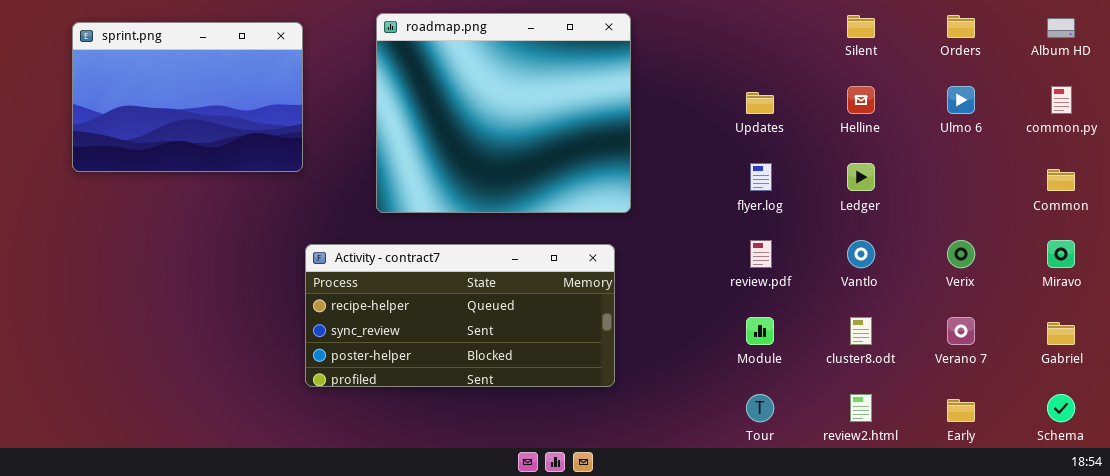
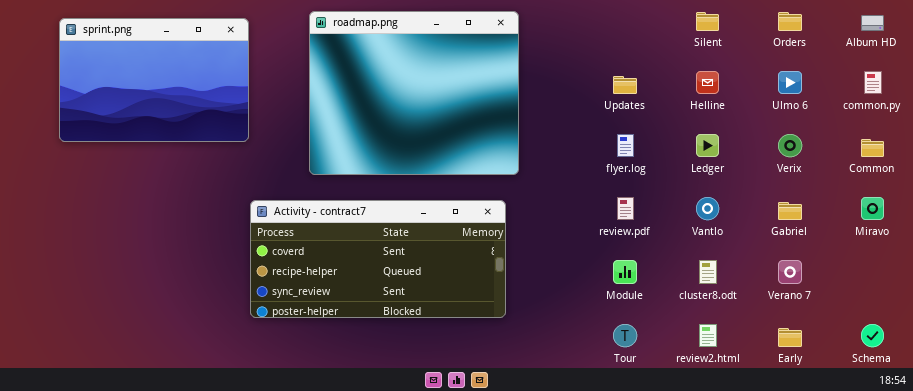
Verix: [947,240,975,268] -> [778,134,802,157], moved
Activity - contract7: [305,244,615,387] -> [250,200,506,318], scrolled up 1 row
Gabriel: [1047,322,1075,345] -> [778,202,802,220], moved

